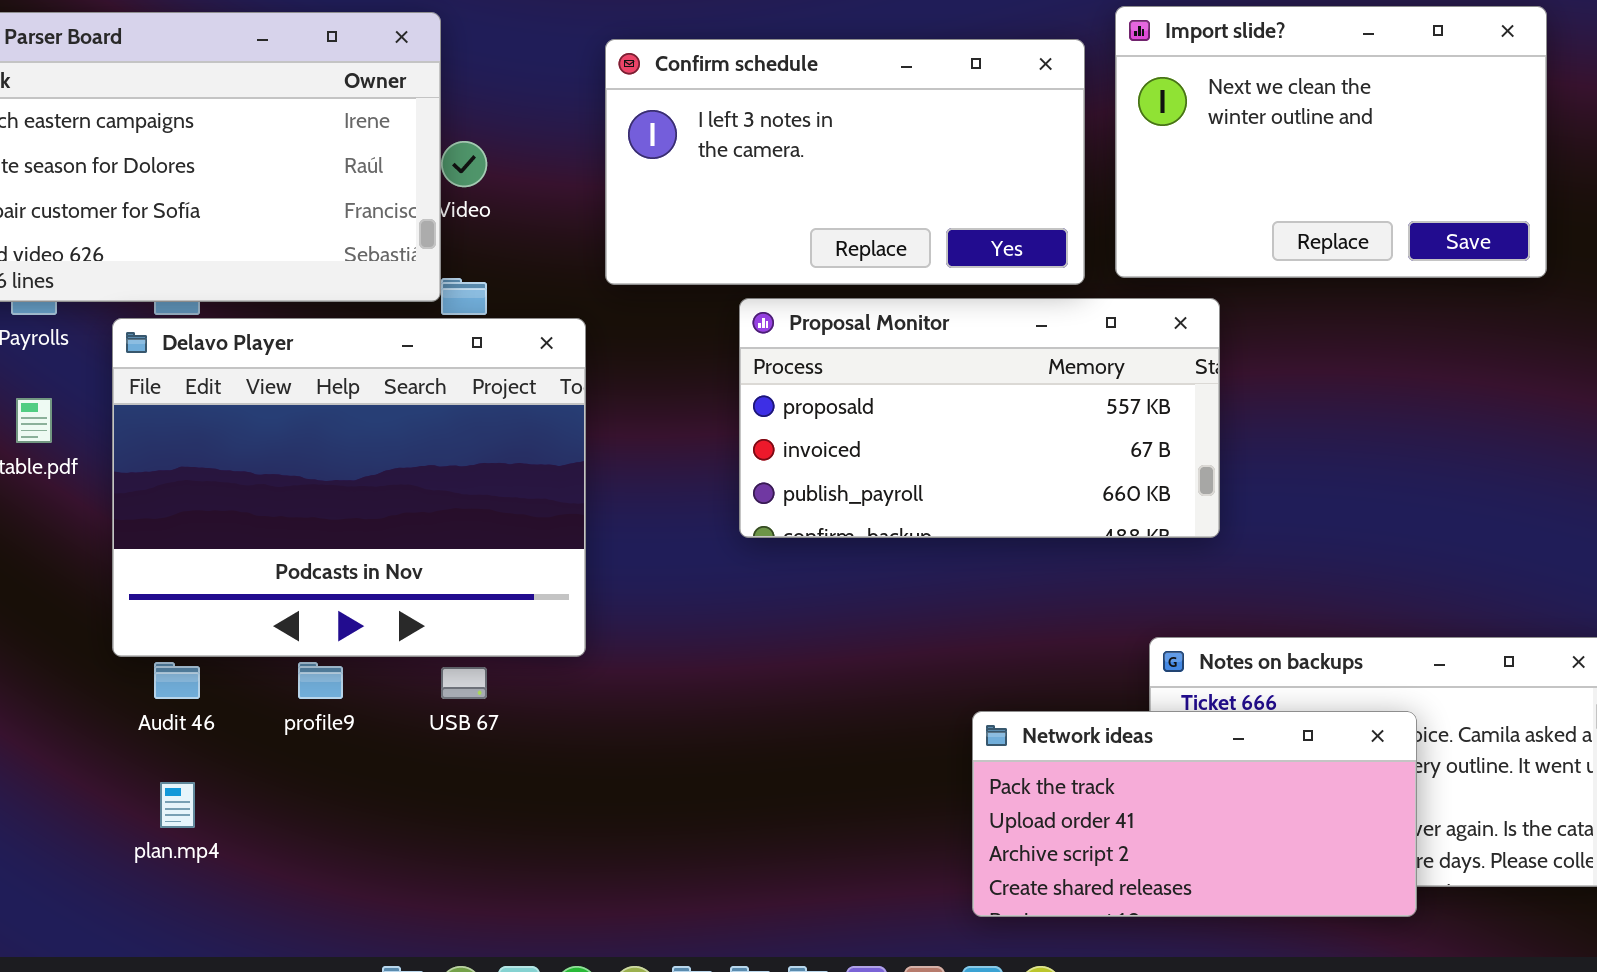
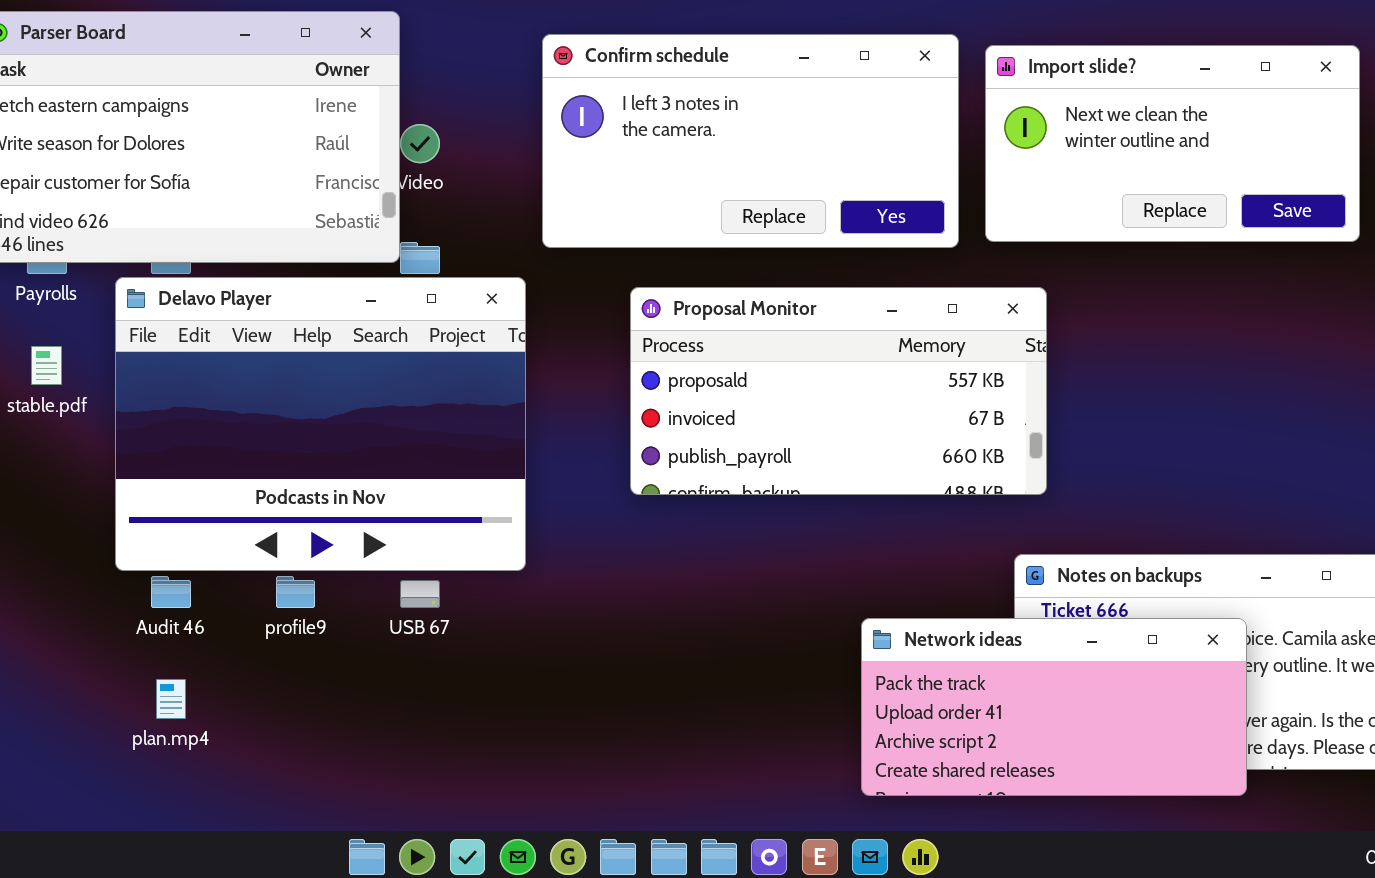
Import slide?: [1115,6,1547,278] -> [985,45,1360,242], resized
Proposal Monitor: [739,298,1220,538] -> [630,287,1047,495], moved

